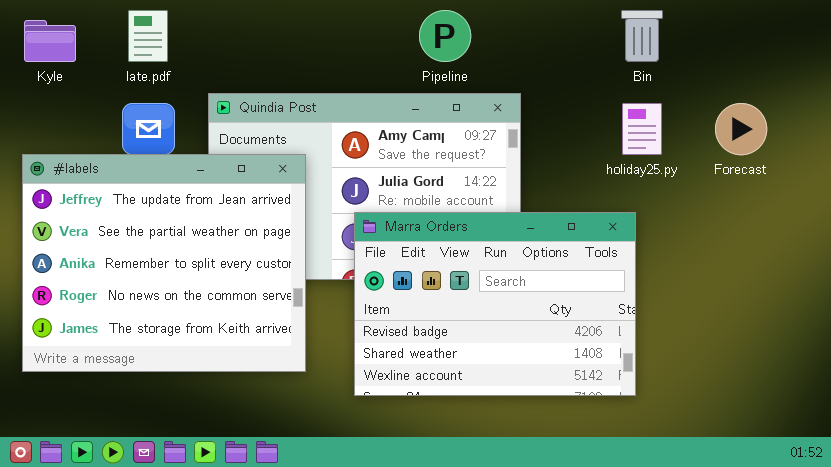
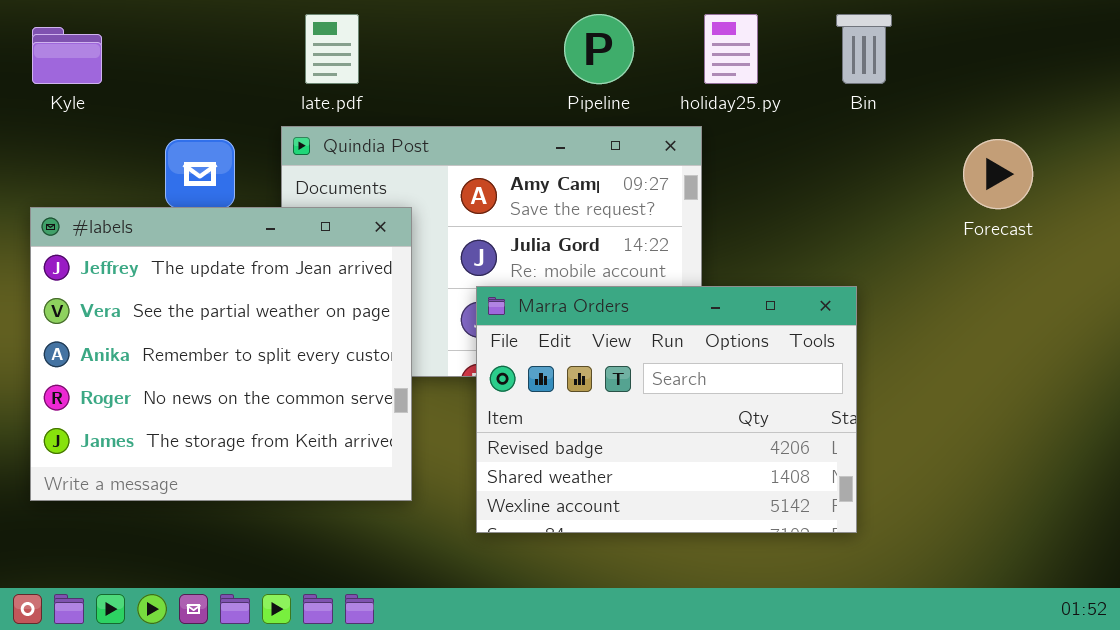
late.pdf: [128,10,168,62] -> [305,14,359,84], moved
holiday25.py: [622,103,662,155] -> [704,14,758,84], moved

